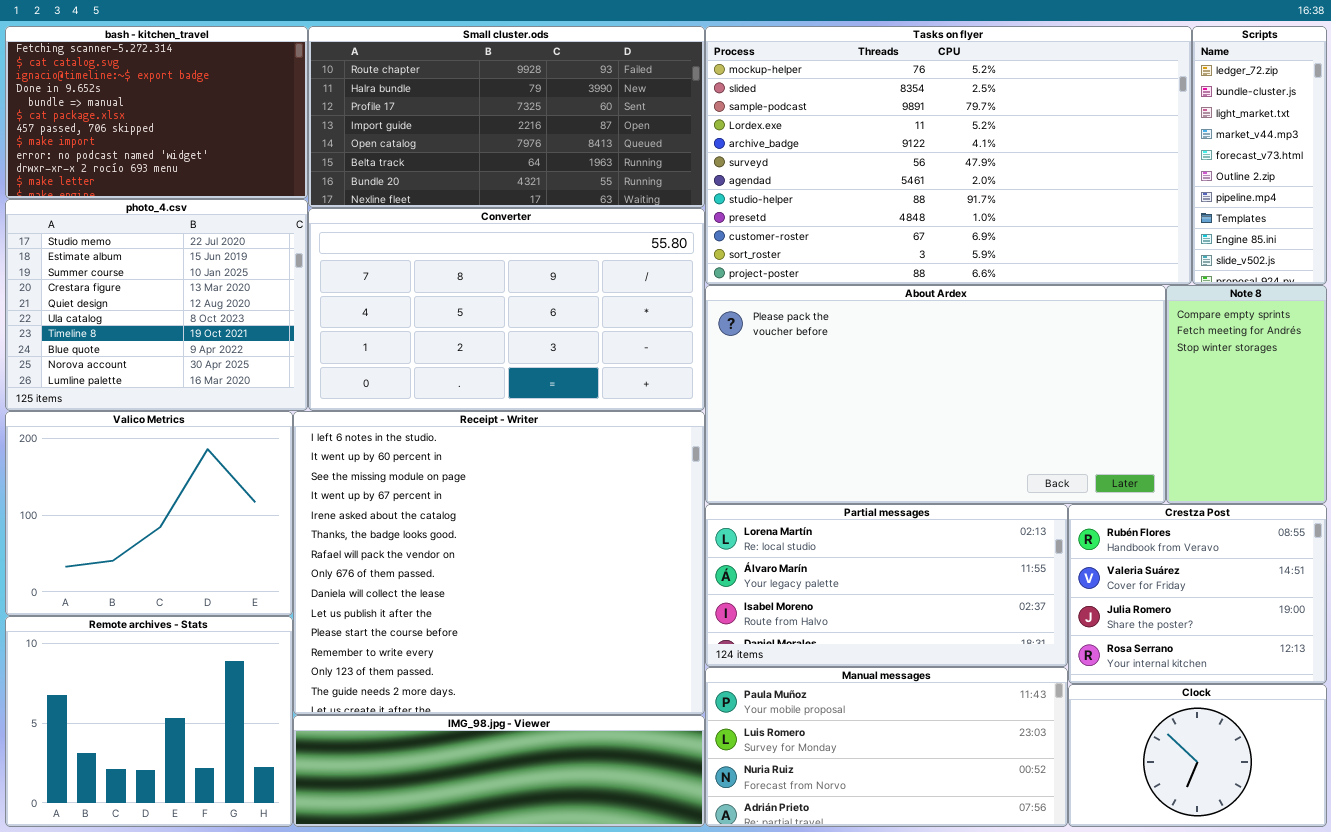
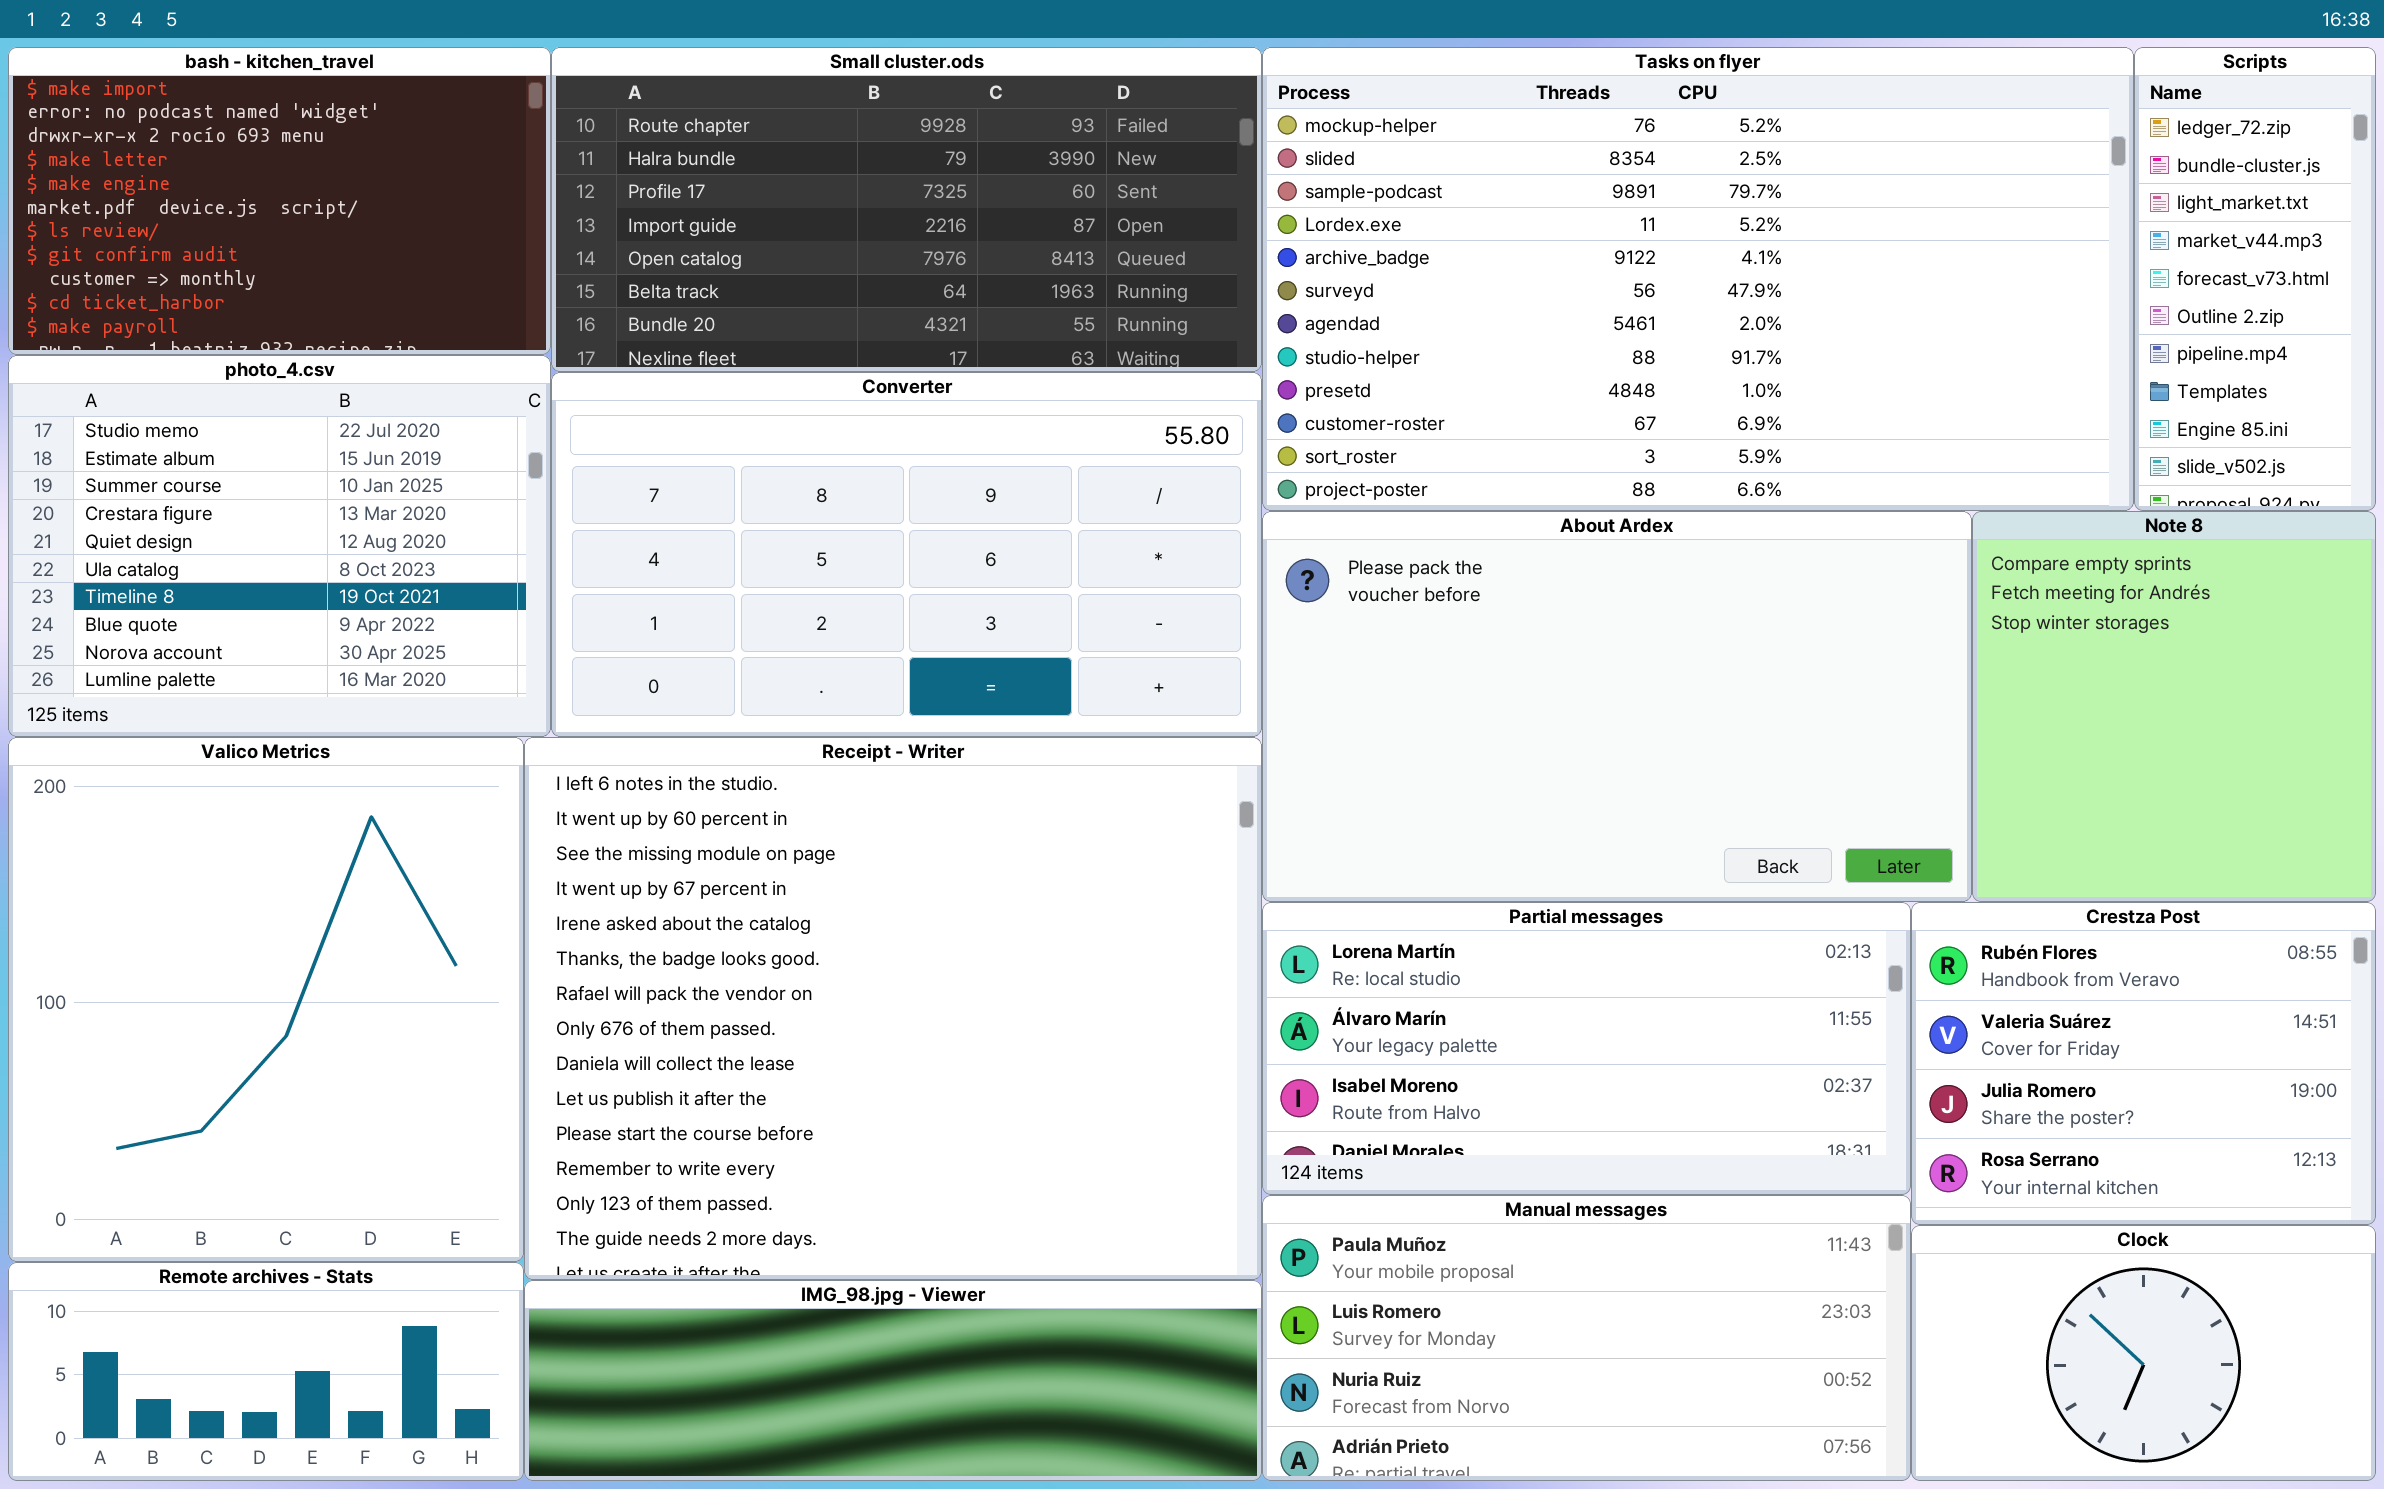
bash - kitchen_travel: [5,26,308,199] -> [8,47,551,355], scrolled down 7 rows
About Ardex: [705,285,1166,504] -> [1262,511,1972,902], resized
Note 8: [1166,285,1327,504] -> [1972,511,2376,902], resized
Valico Metrics: [5,411,293,616] -> [8,737,524,1262], resized
Remote archives - Stats: [5,616,293,827] -> [8,1262,524,1481], resized

